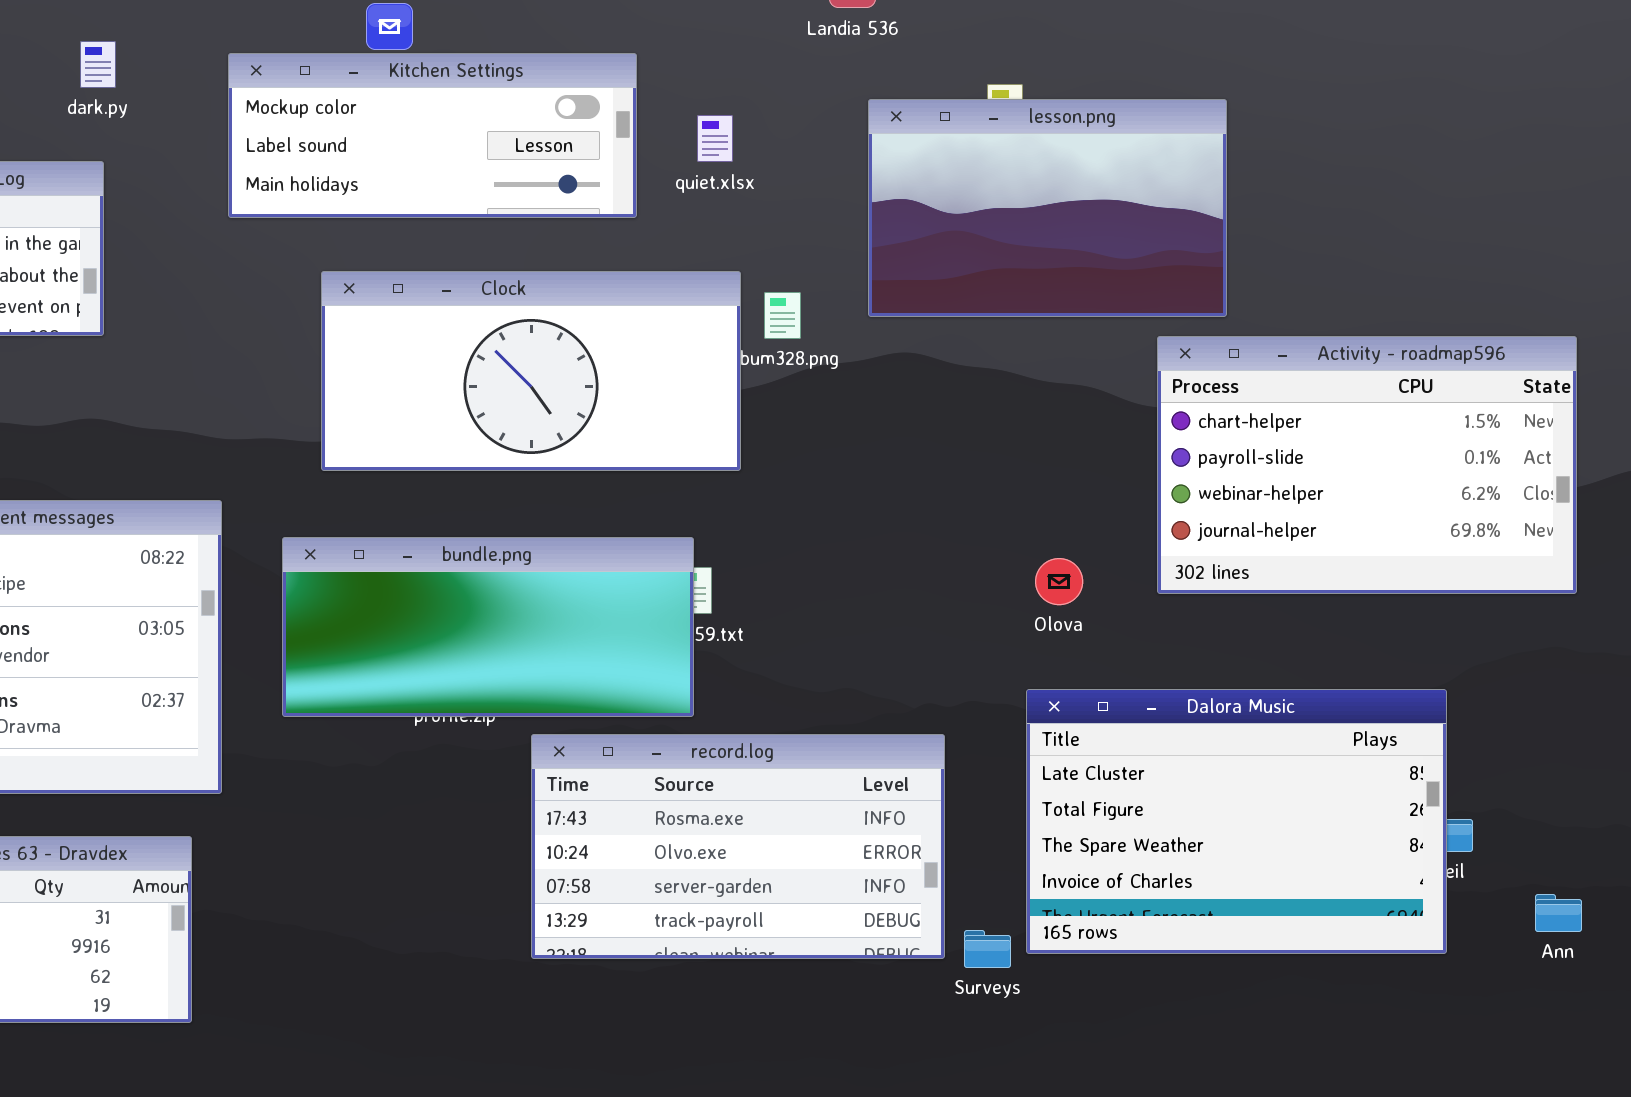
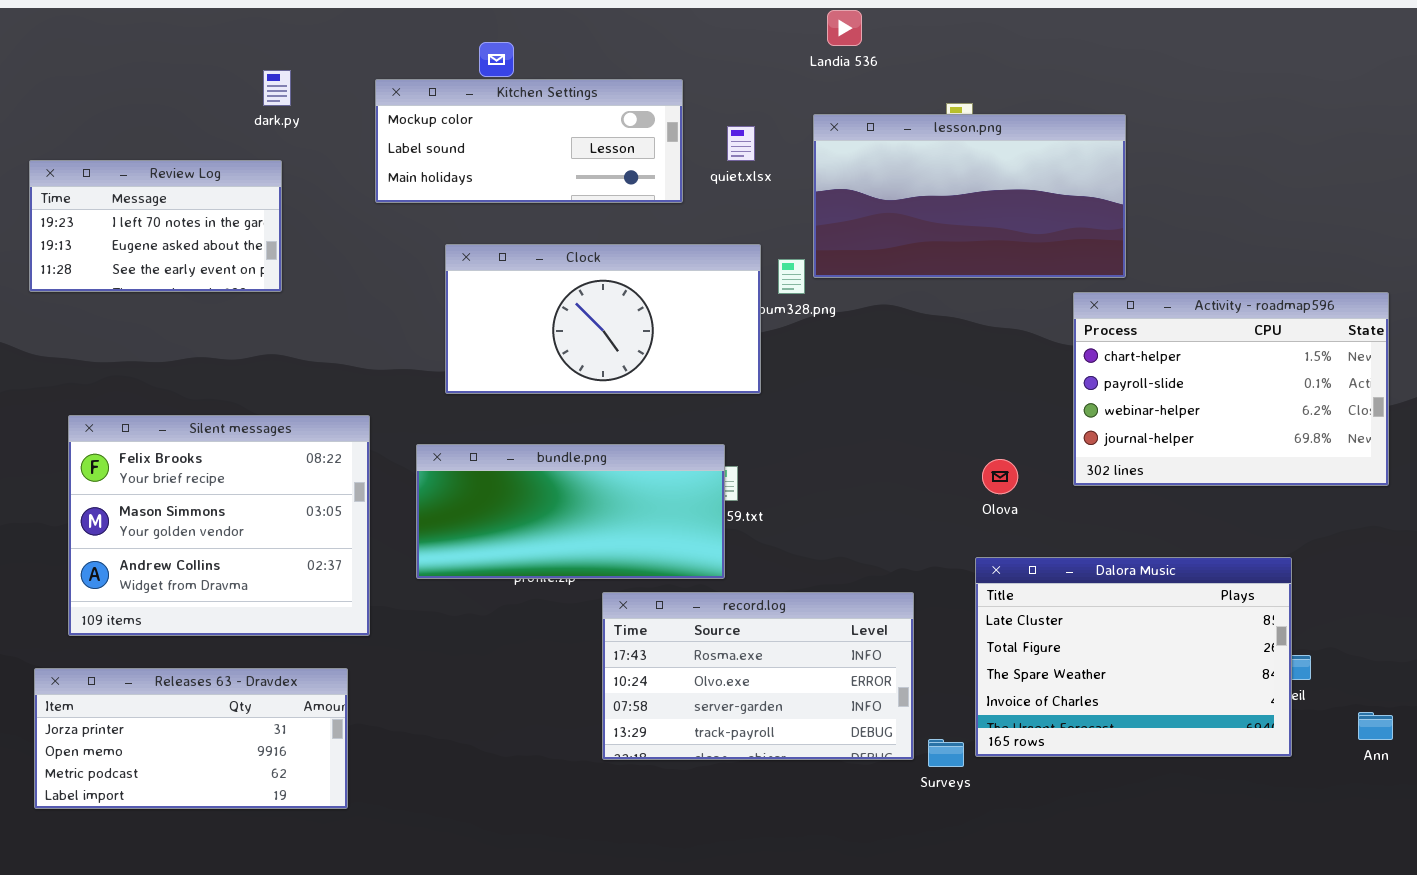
lesson.png: [868,99,1227,317] -> [813,114,1126,278], resized

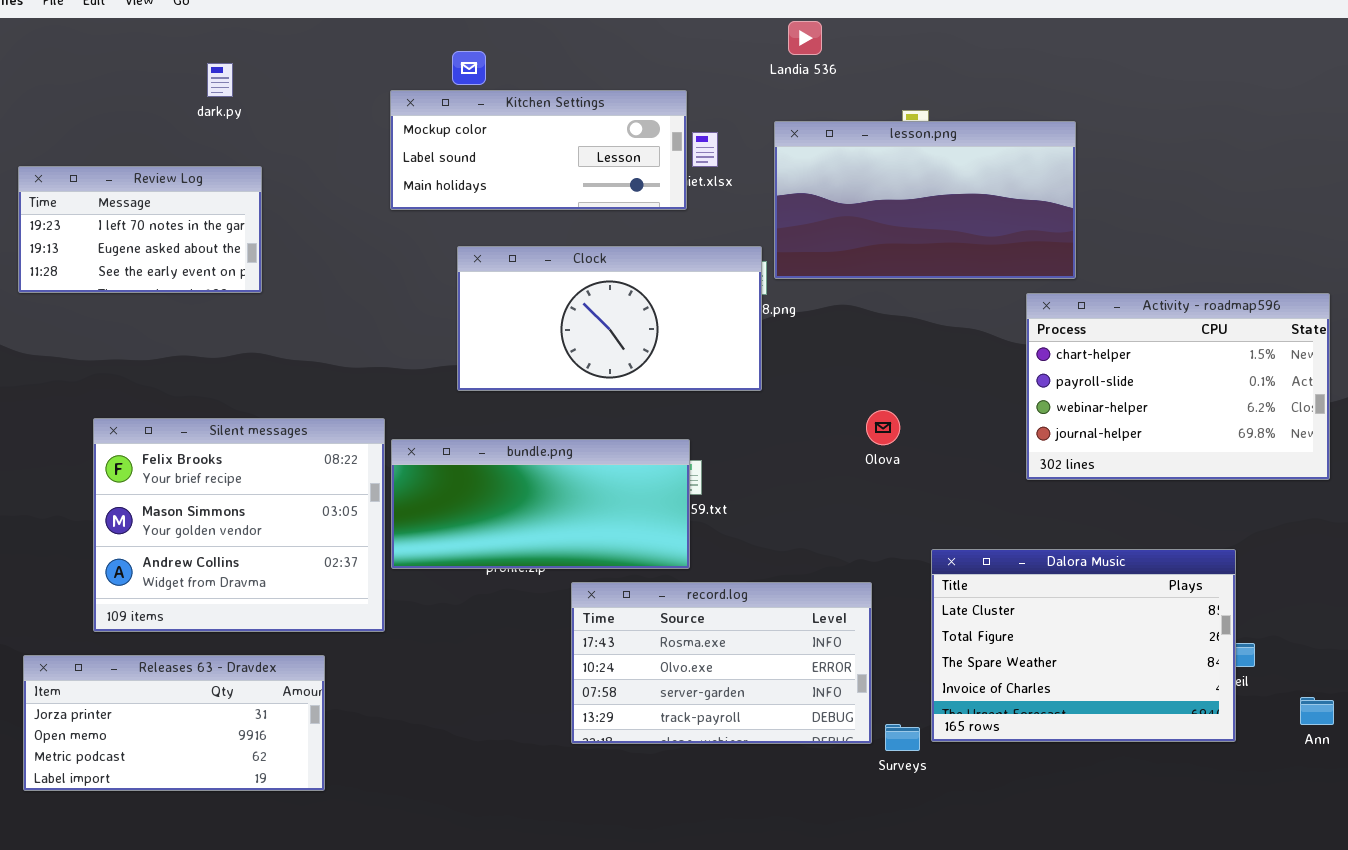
dark.py: [263,70,291,106] -> [207,63,233,97], moved
Kitchen Settings: [375,79,683,203] -> [390,90,687,210], moved
Clock: [445,244,761,394] -> [457,246,762,391], moved
Silent messages: [68,415,370,636] -> [93,418,385,632], moved
Olova: [982,459,1018,494] -> [866,410,900,445], moved

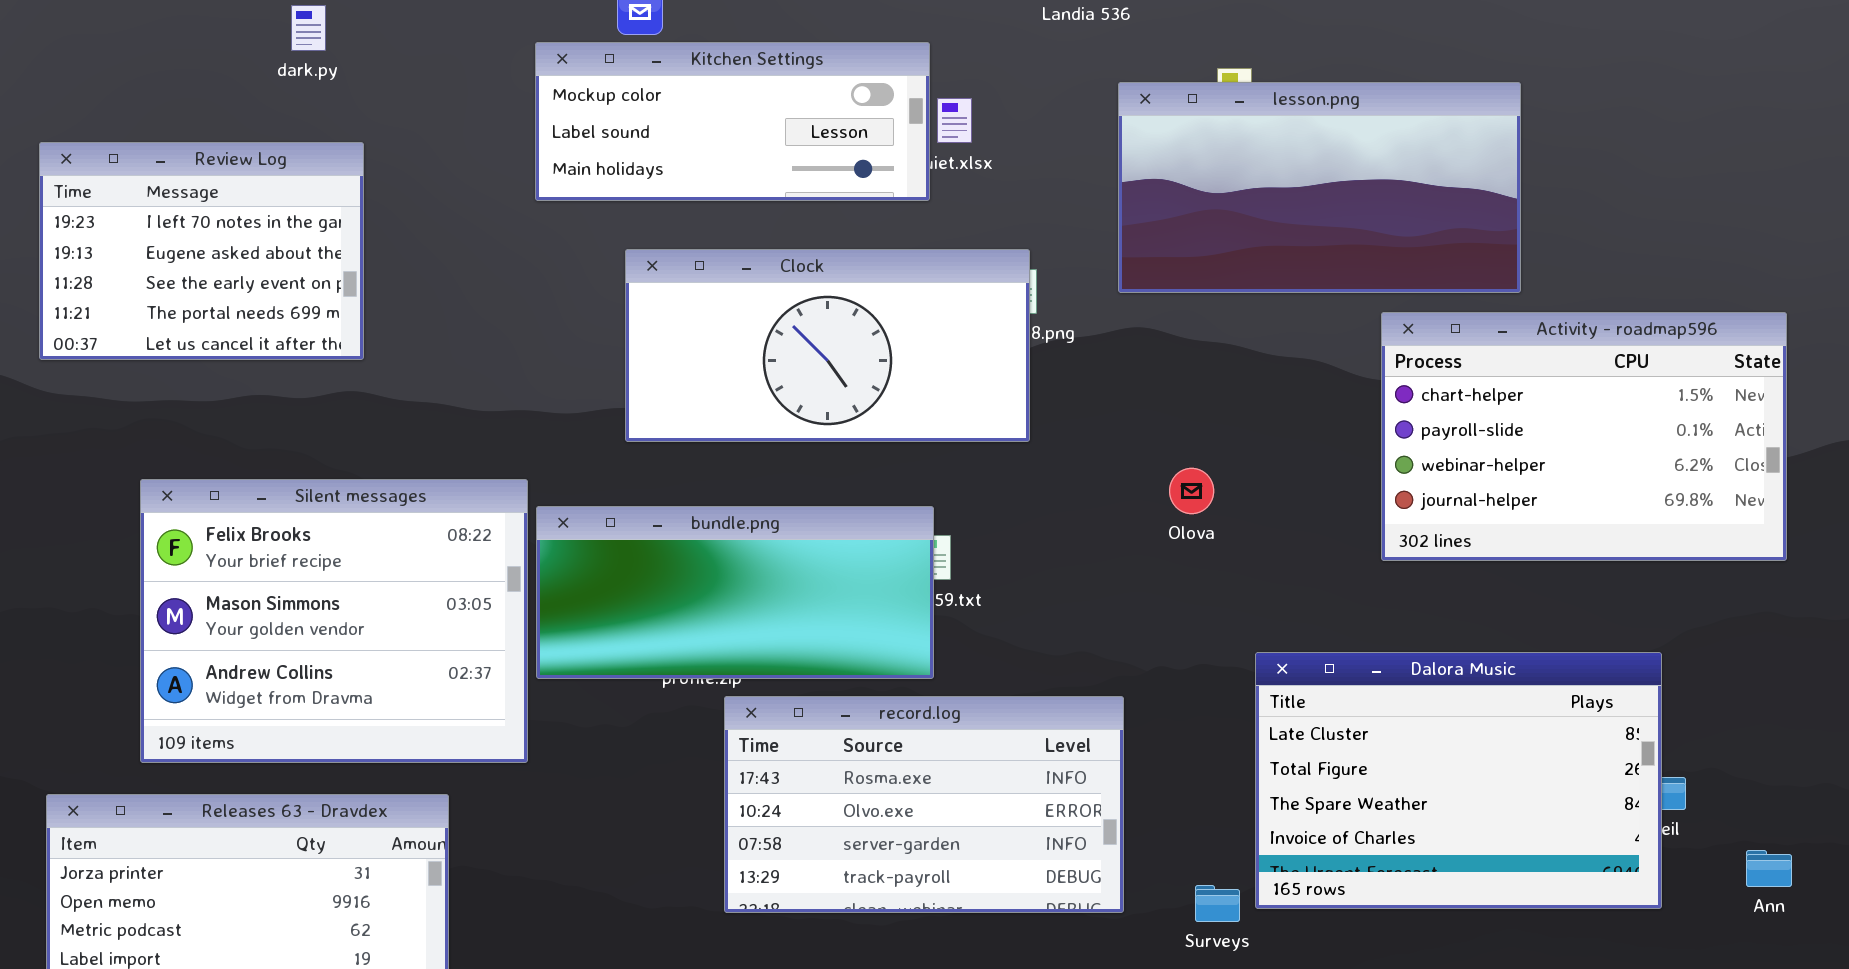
lesson.png: [774,121,1076,279] -> [1118,82,1521,293], moved
Review Log: [18,166,262,293] -> [39,142,364,360], resized
record.log: [571,582,872,744] -> [724,696,1124,913], moved

